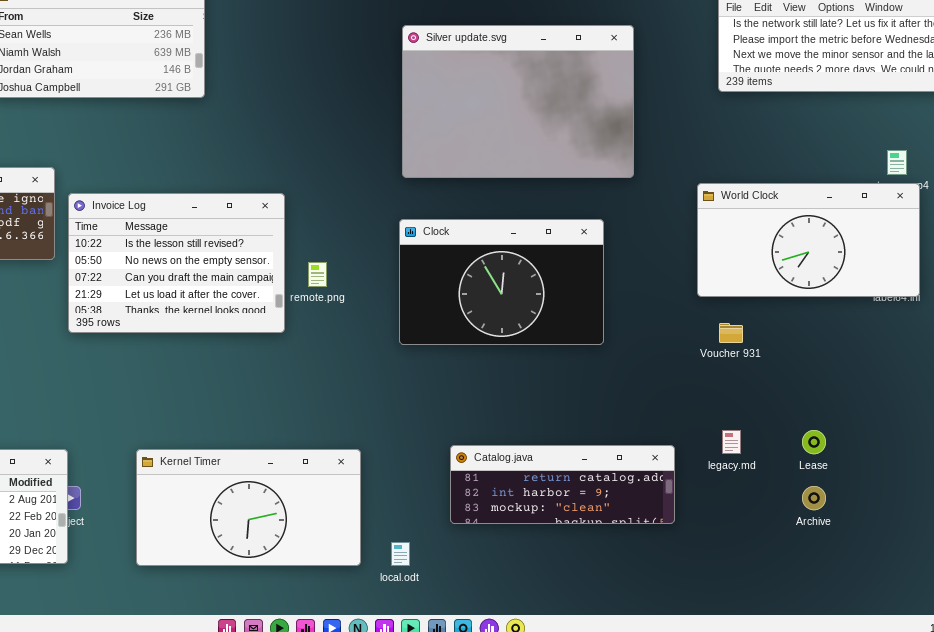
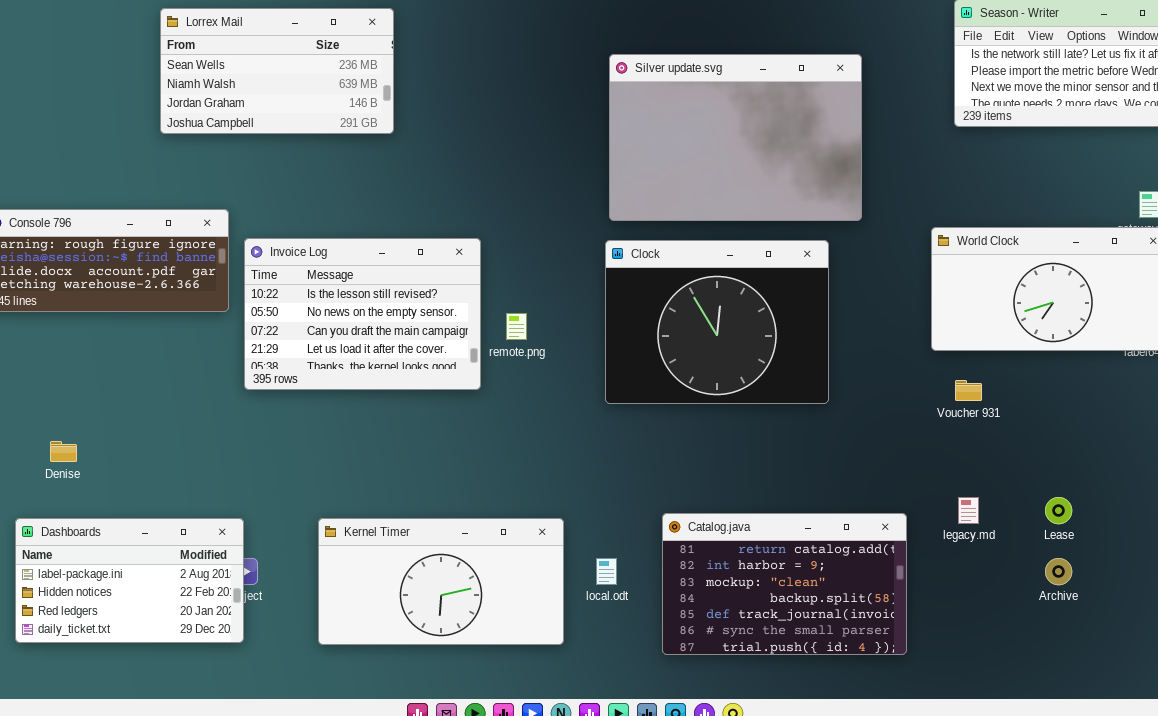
Clock: [399,219,604,345] -> [605,240,829,404], resized
Catalog.java: [450,445,675,524] -> [662,513,907,655], resized
local.odt: [391,542,410,566] -> [596,558,617,585], moved

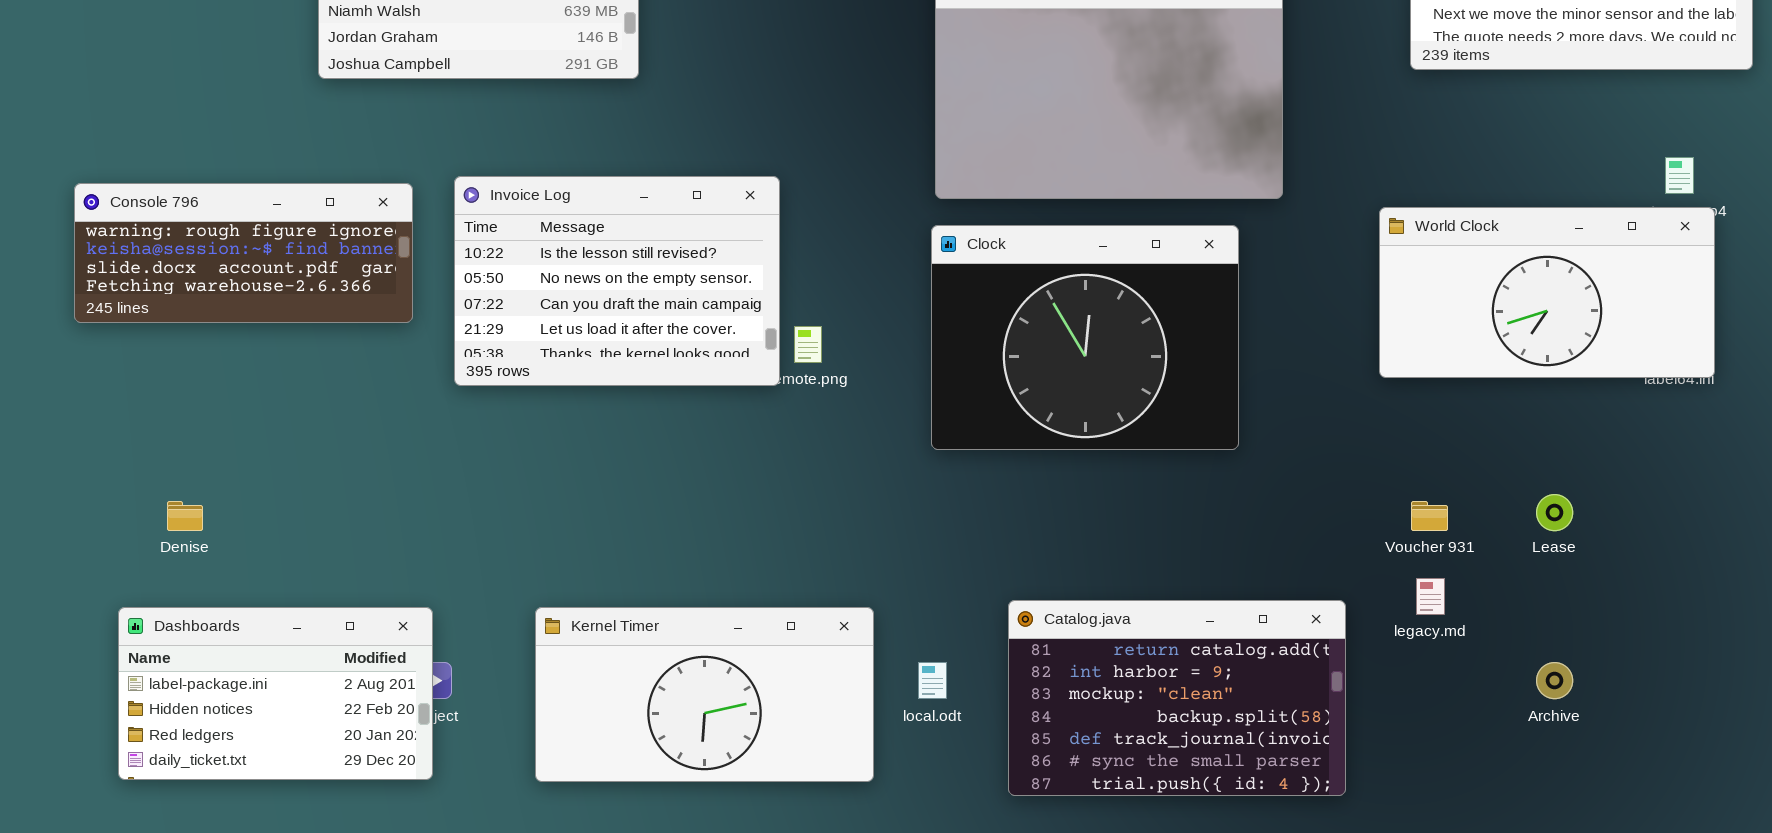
Invoice Log: [244,238,481,390] -> [454,176,780,386], moved
Voucher 931: [955,380,982,401] -> [1411,501,1448,531], moved
Lease: [1045,497,1072,524] -> [1536,494,1573,531], moved

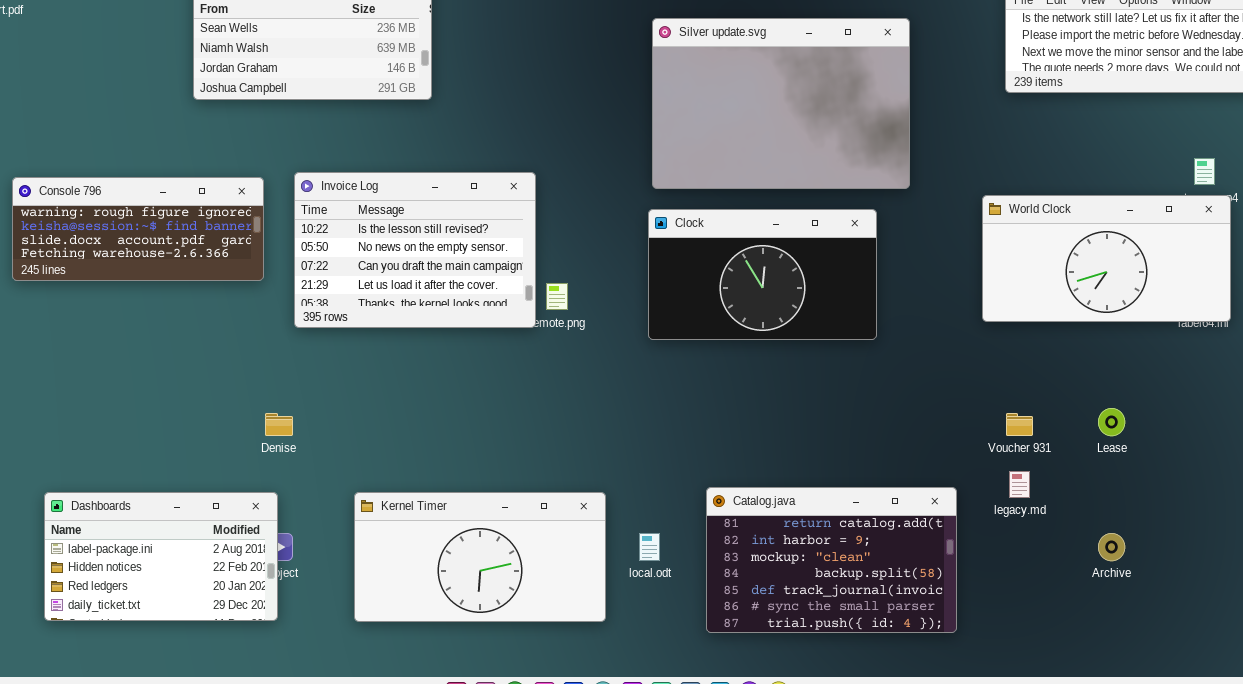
Clock: [931,225,1239,450] -> [648,209,877,340], resized
Denise: [167,501,203,531] -> [265,413,293,436], moved

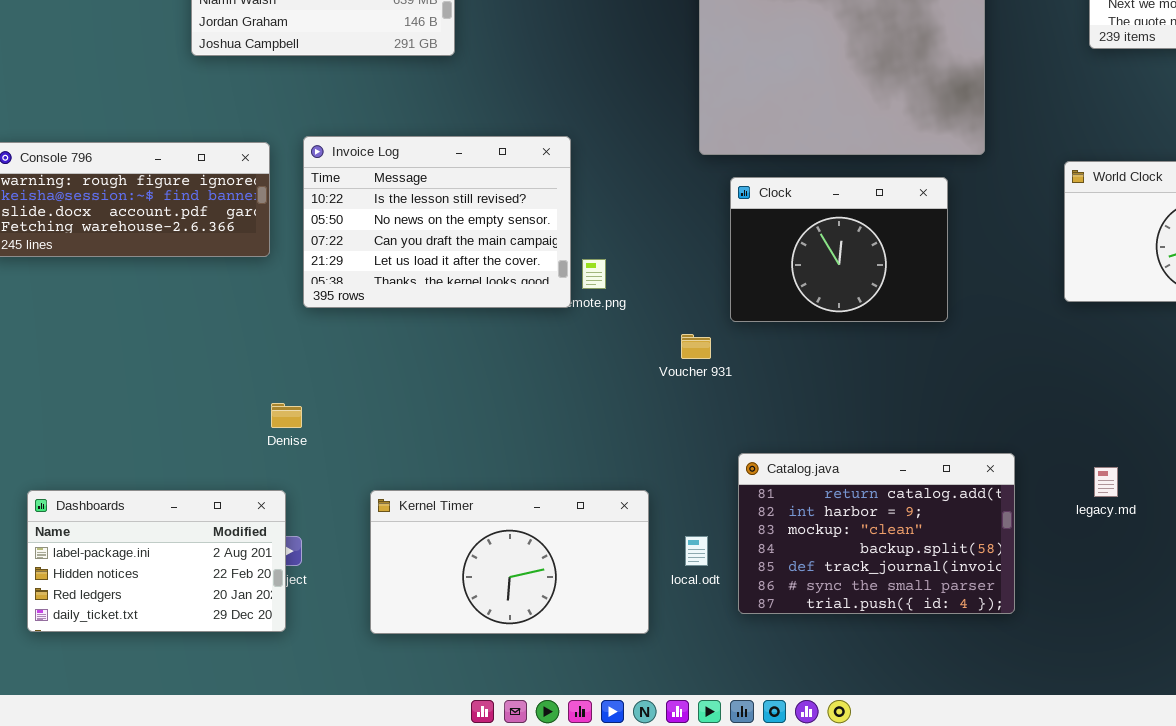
Clock: [648,209,877,340] -> [730,177,948,322], resized
Voucher 931: [1006,413,1033,436] -> [681,334,711,359], moved
Catalog.java: [706,487,957,633] -> [738,453,1015,614], moved

